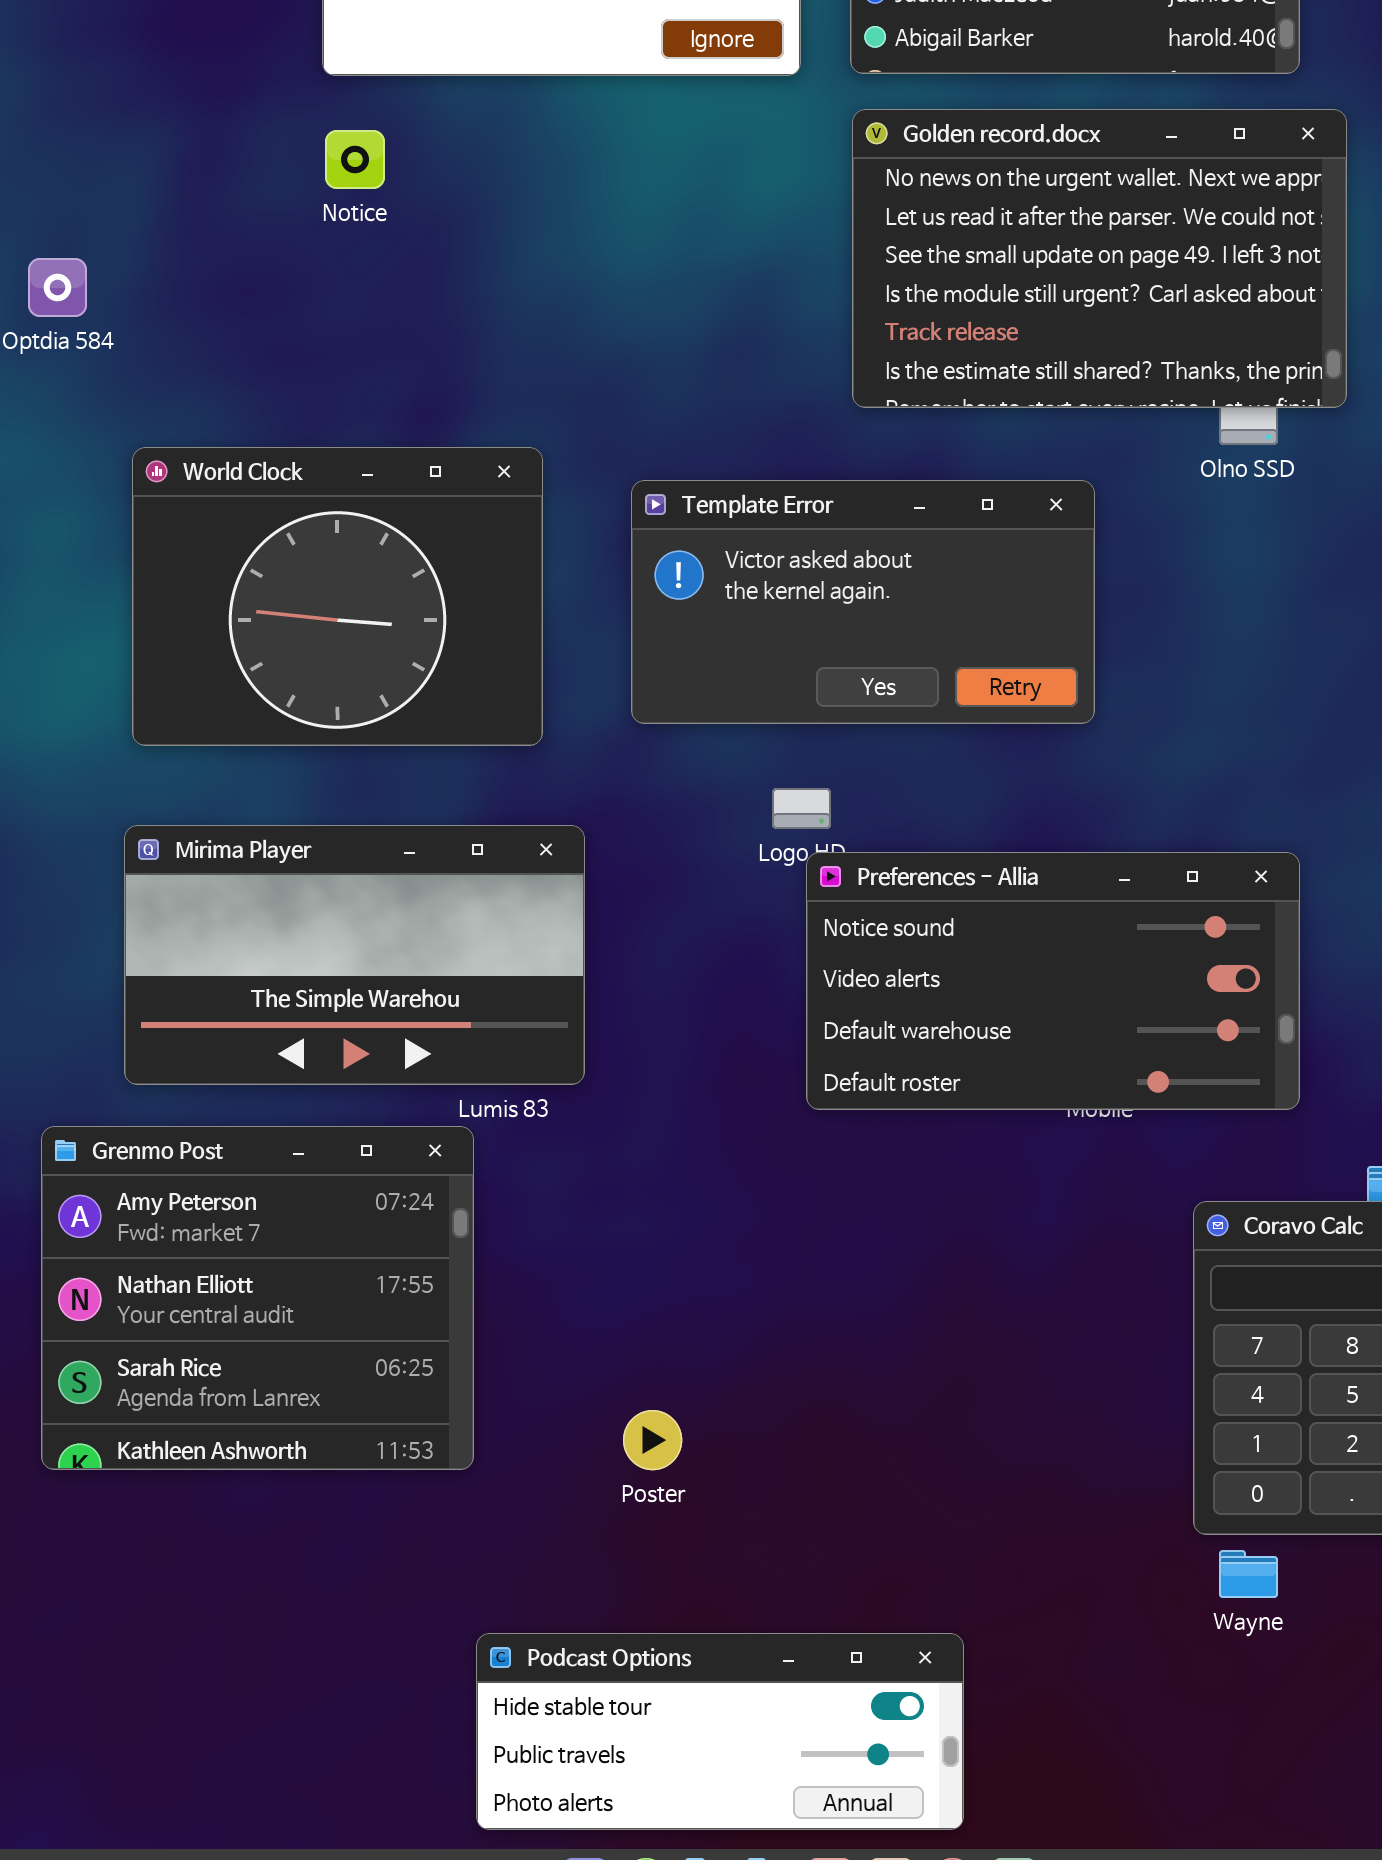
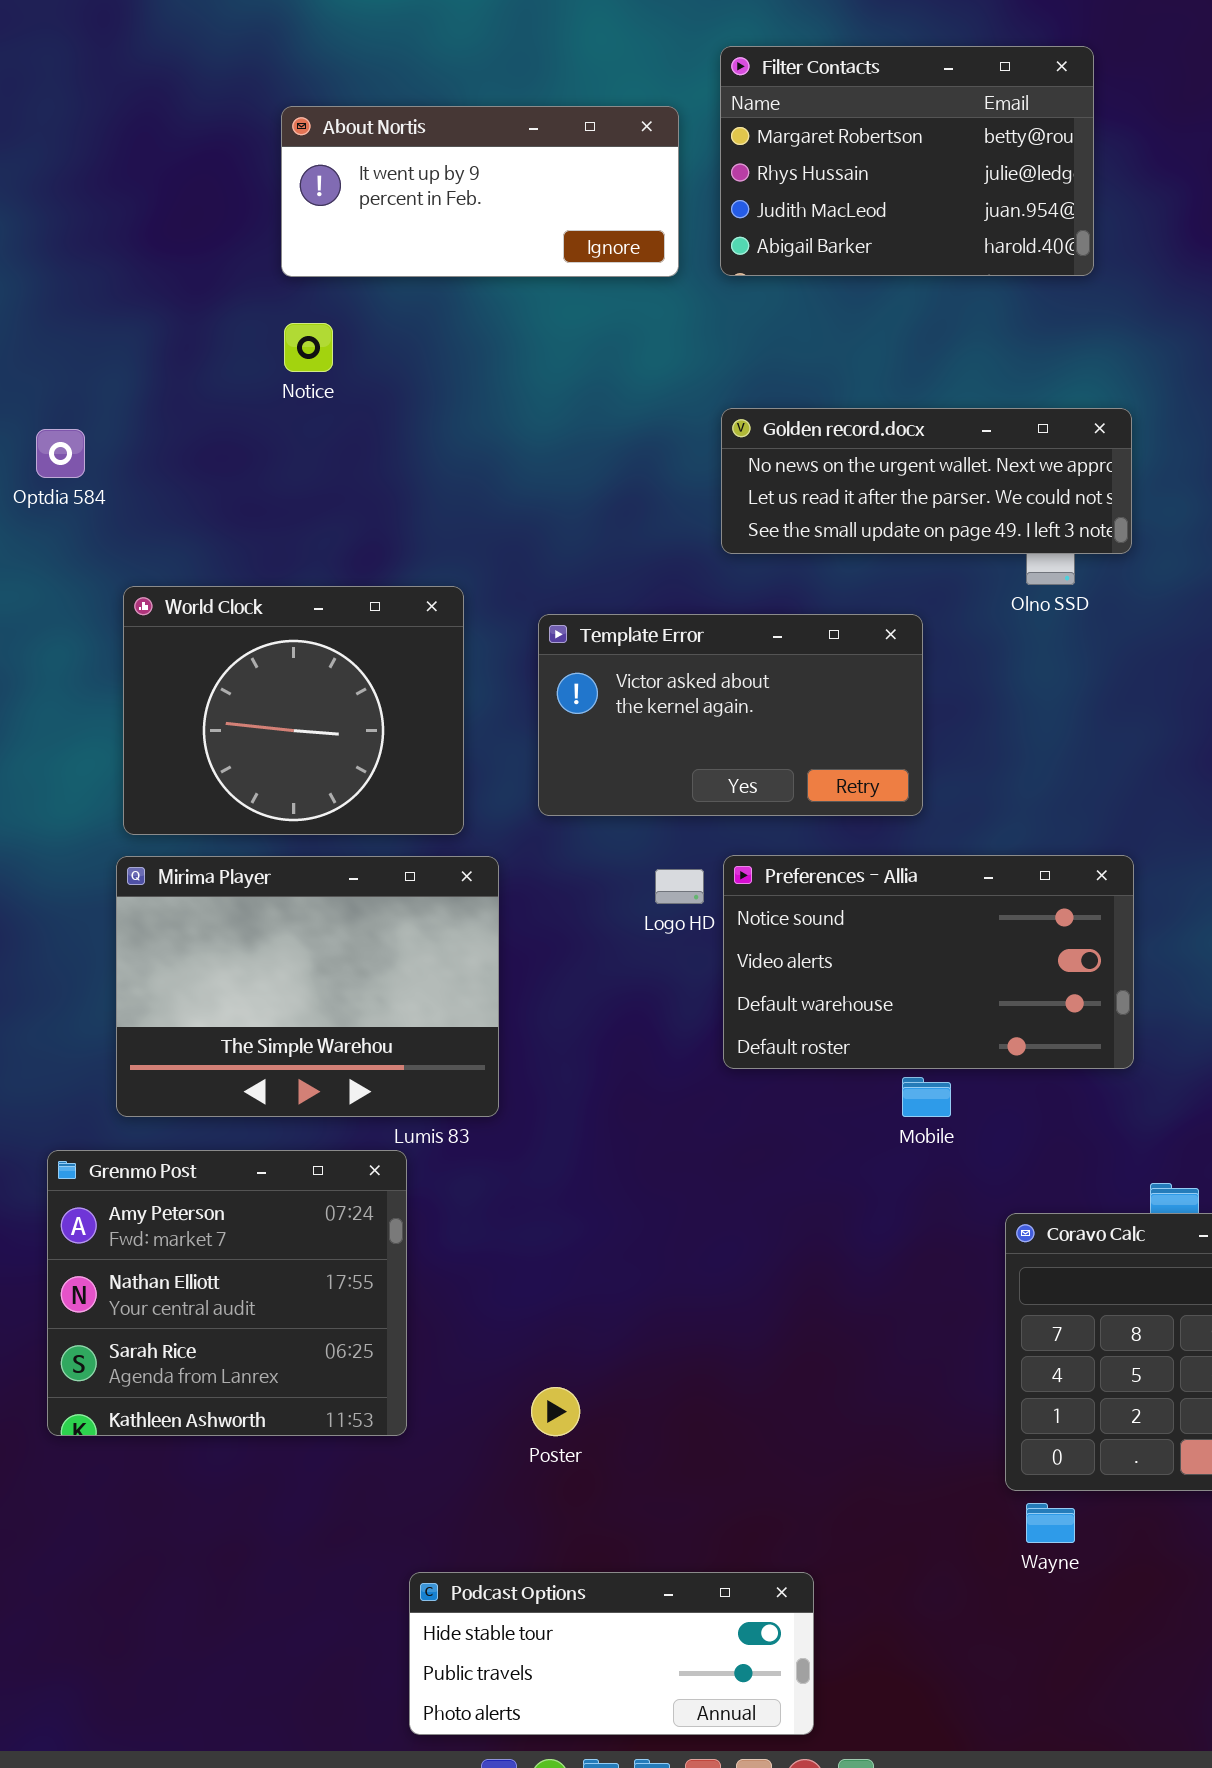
Golden record.docx: [852,109,1347,408] -> [721,408,1132,554], resized
Mirima Player: [124,825,585,1085] -> [116,856,499,1117], resized
Preferences - Allia: [806,852,1300,1110] -> [723,855,1134,1069], moved

